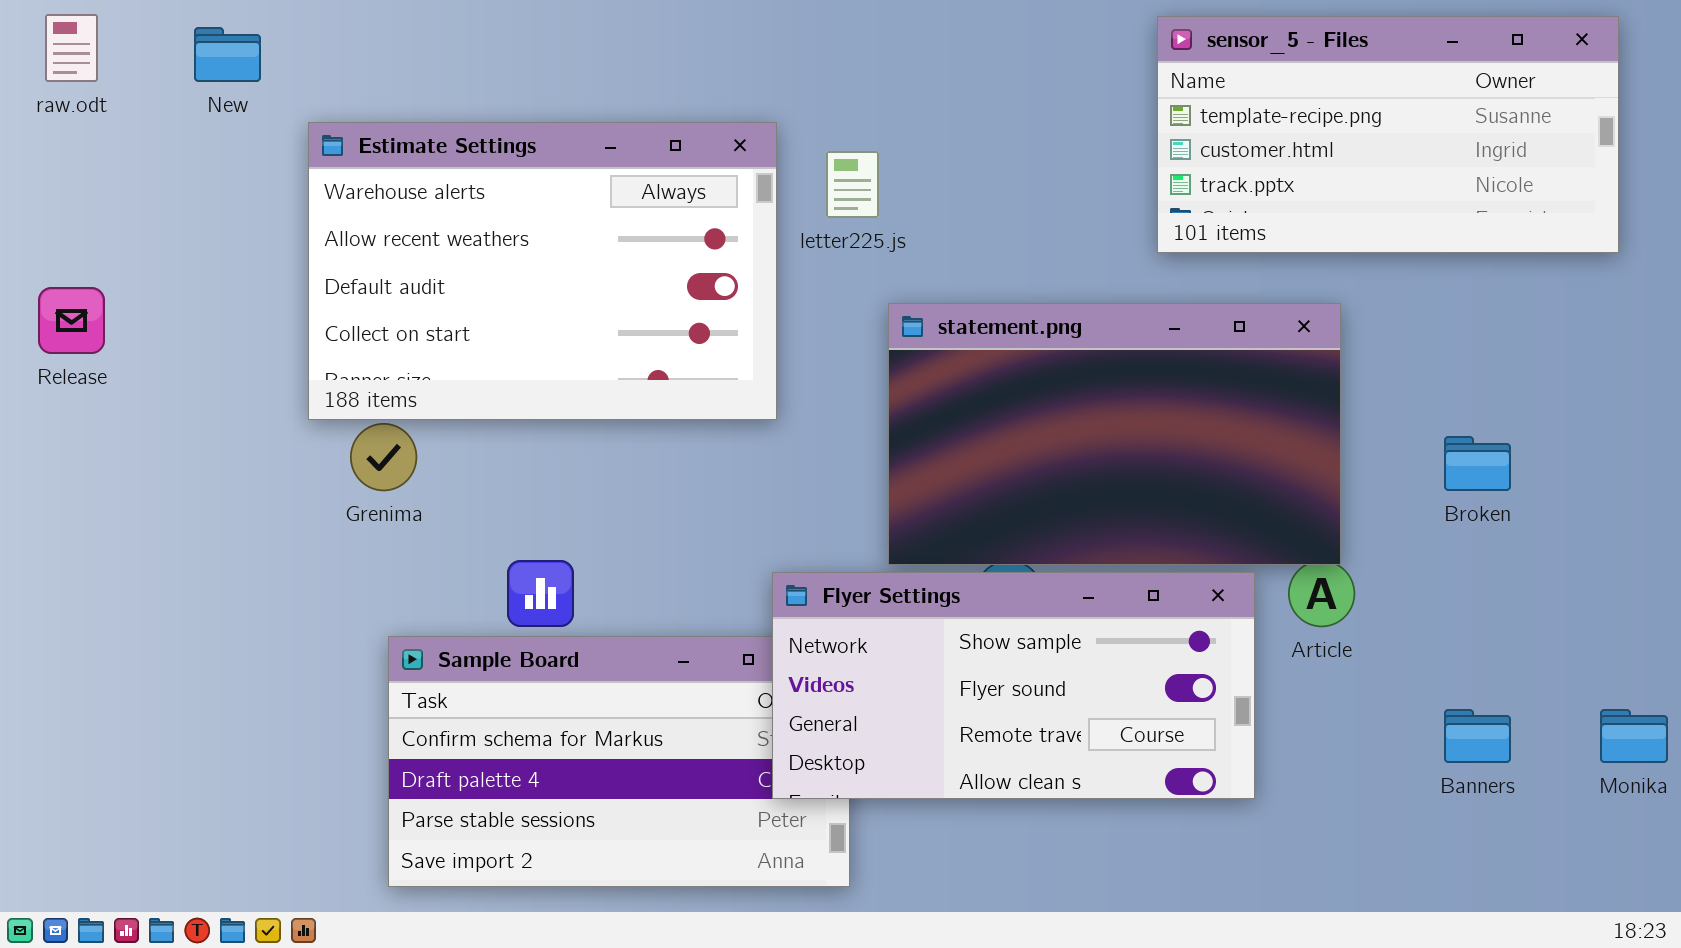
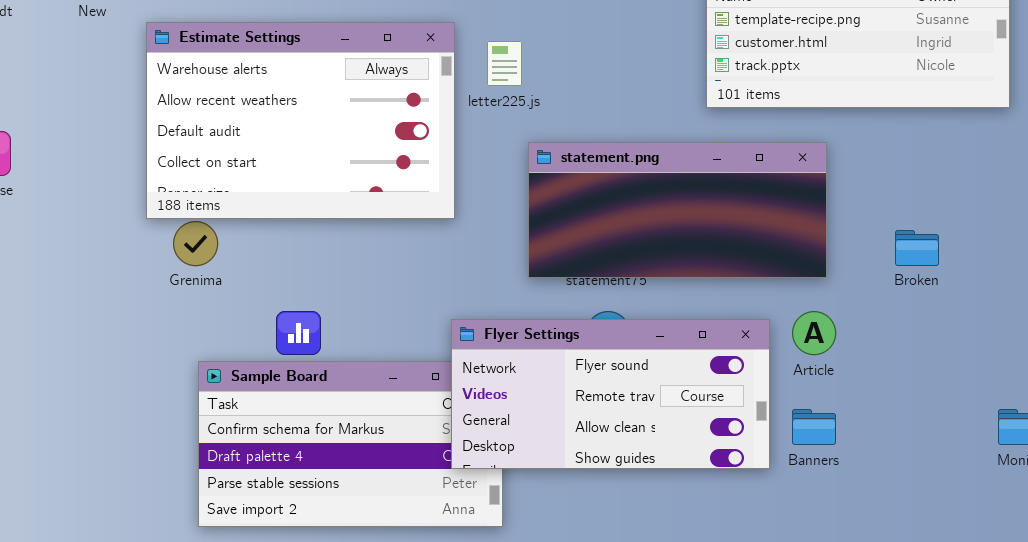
statement.png: [888,303,1341,565] -> [528,142,827,278], resized
Flyer Settings: [772,572,1255,799] -> [451,319,770,469], scrolled down 1 row
Banners: [1444,709,1511,763] -> [792,409,836,445], moved

